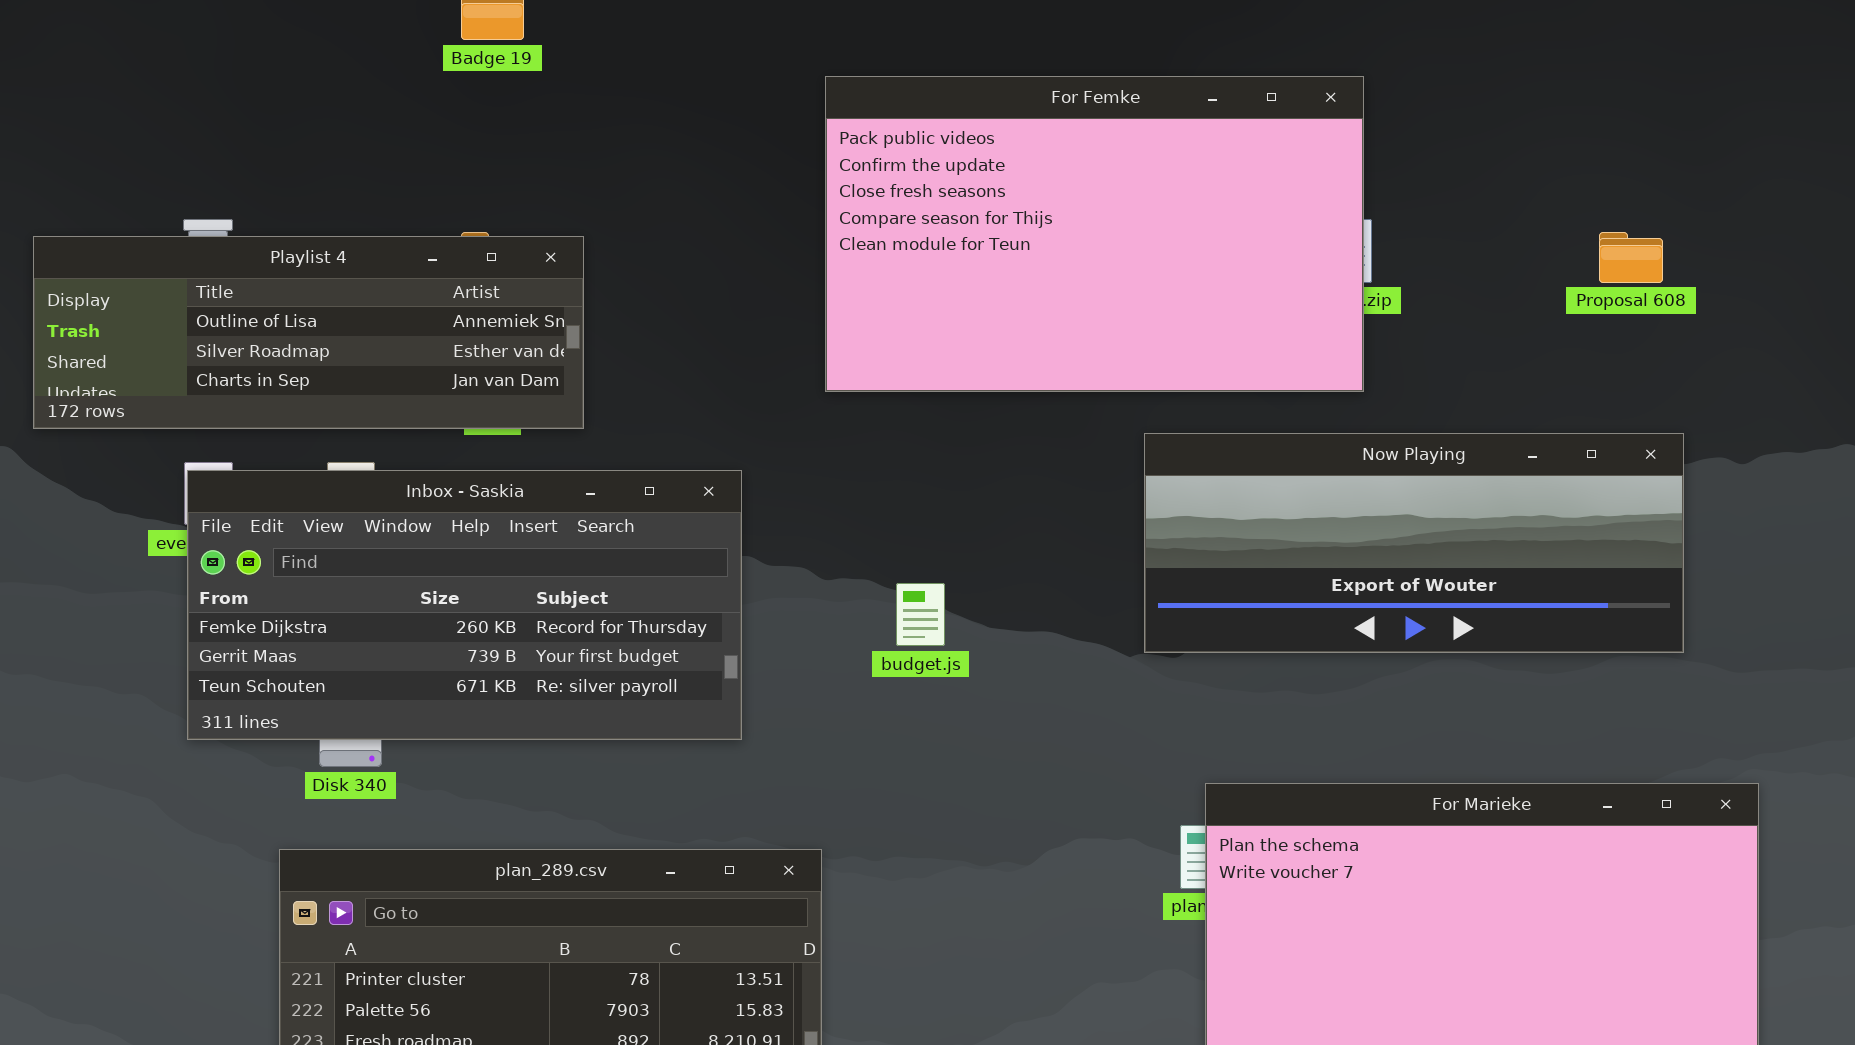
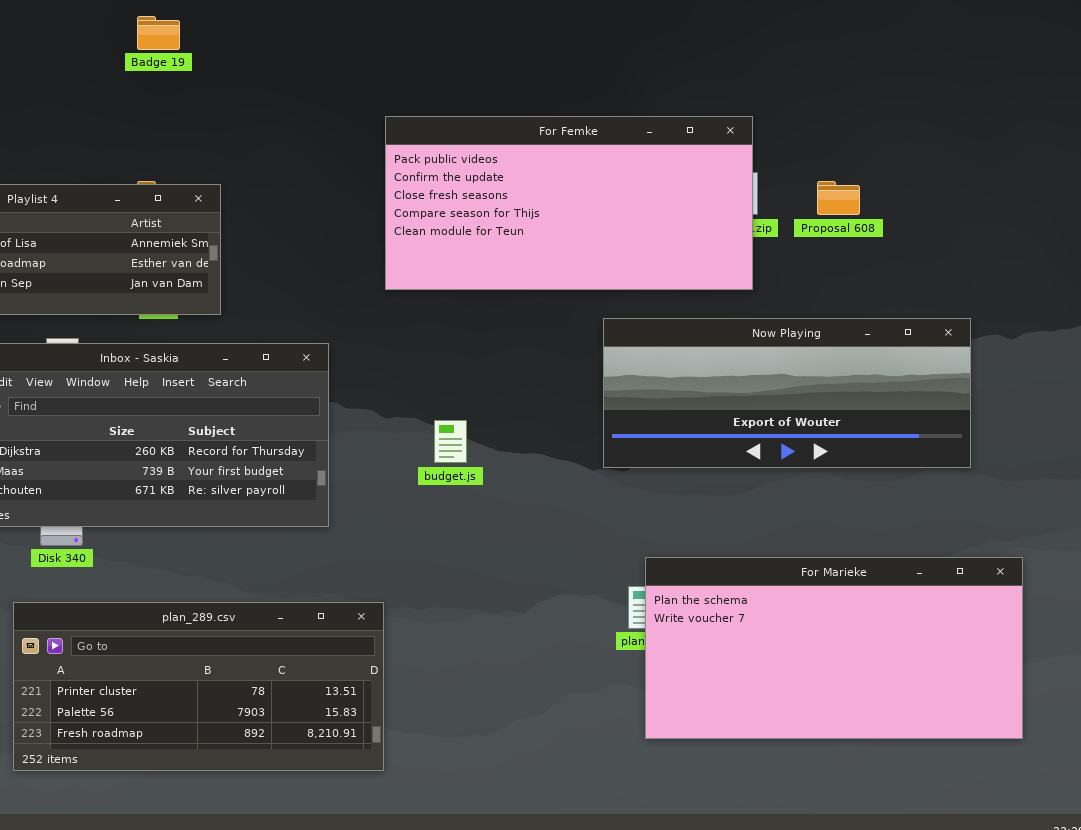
For Femke: [825,76,1364,392] -> [385,116,753,290], resized
Proposal 608: [1599,232,1663,283] -> [817,181,860,215], moved

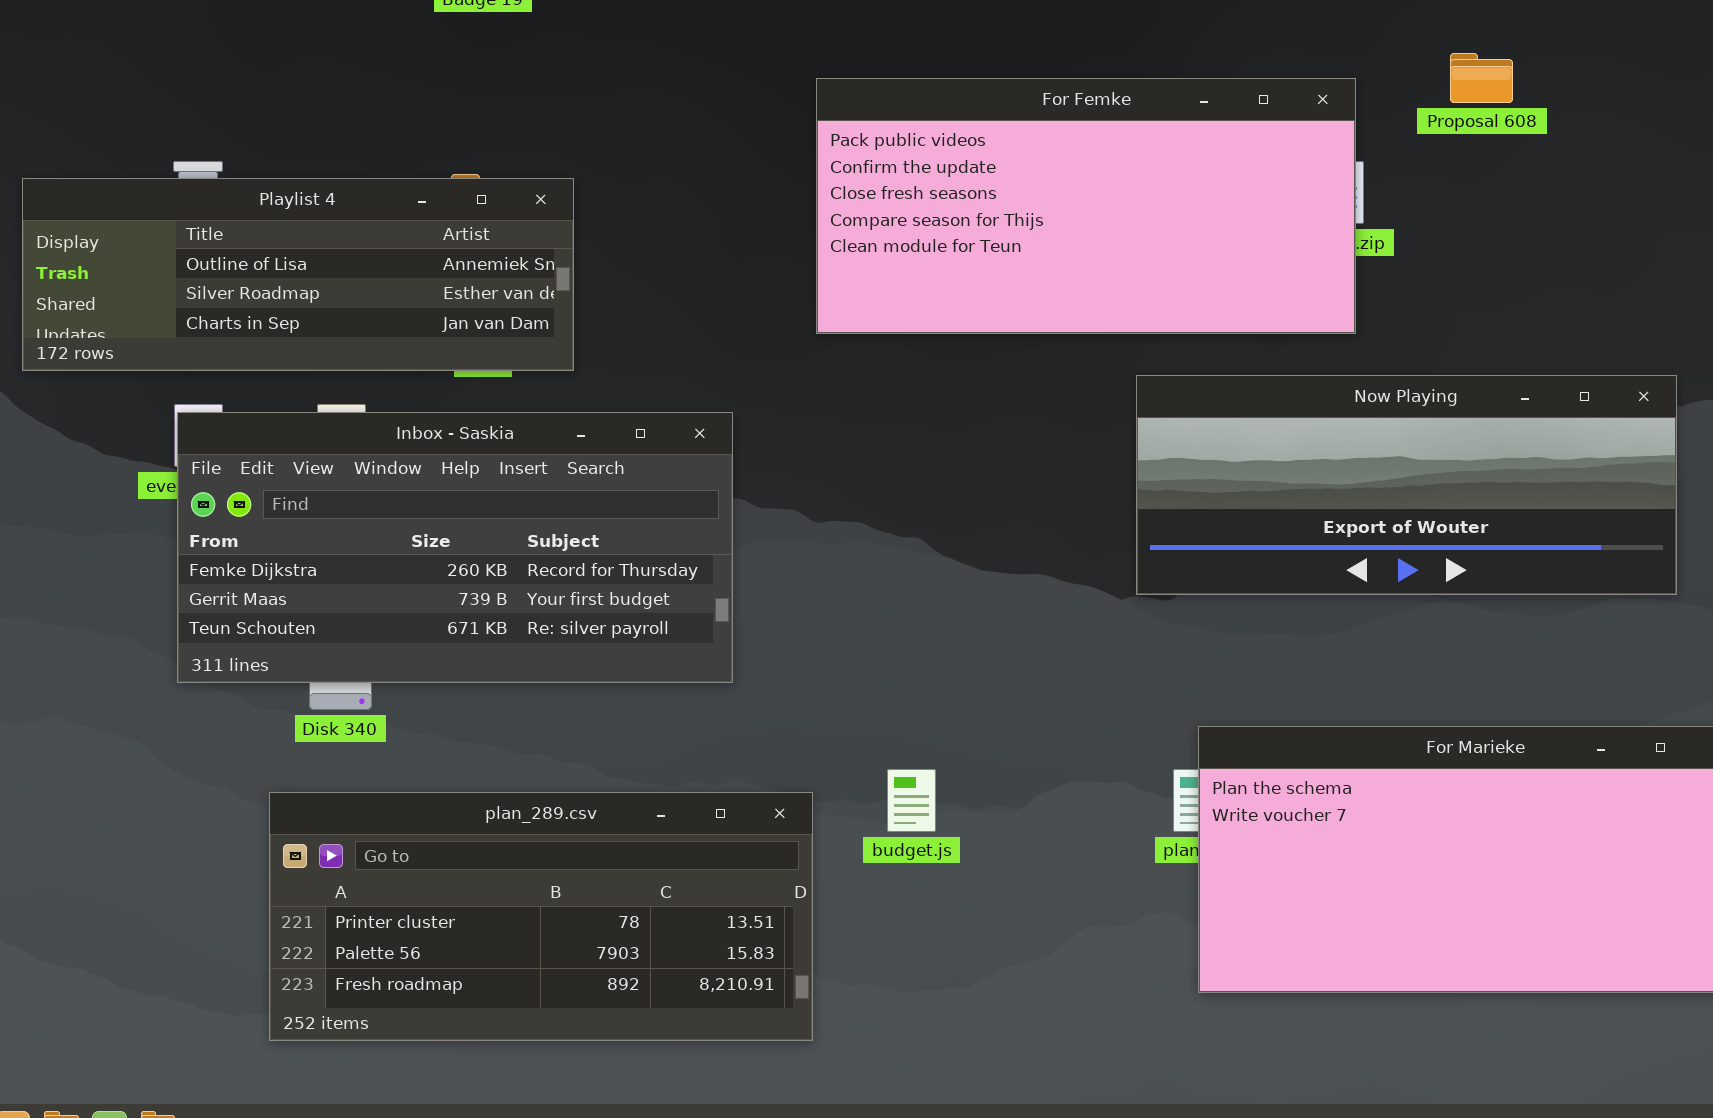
Proposal 608: [817,181,860,215] -> [1450,53,1513,103], moved
budget.js: [434,420,467,463] -> [887,769,936,832], moved

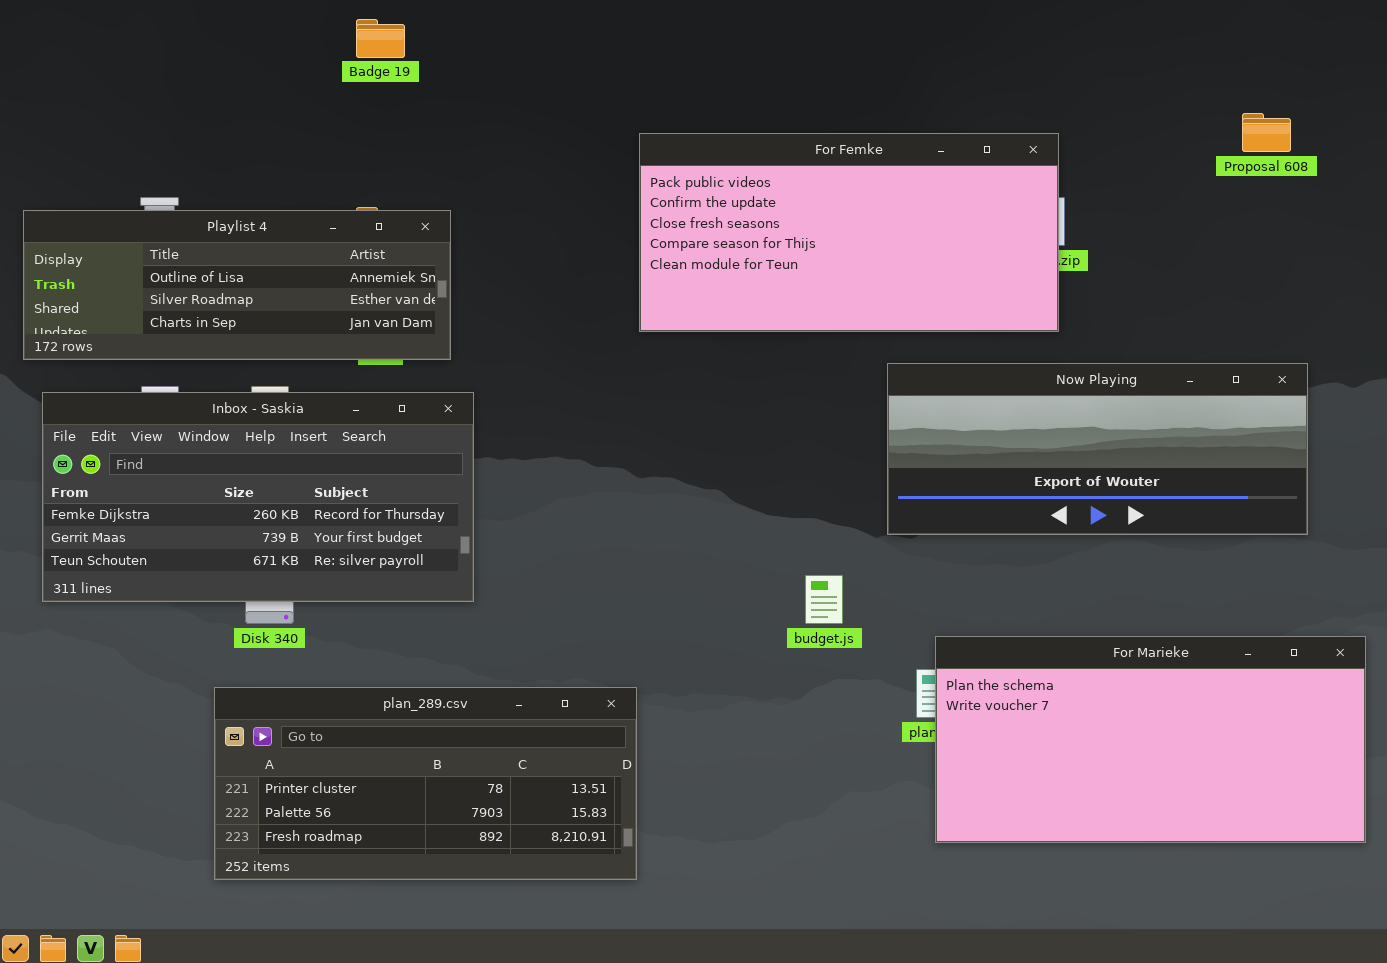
Proposal 608: [1450,53,1513,103] -> [1242,113,1291,152], moved
Inbox - Saskia: [177,412,733,683] -> [42,392,474,602], moved
budget.js: [887,769,936,832] -> [805,575,843,624], moved

